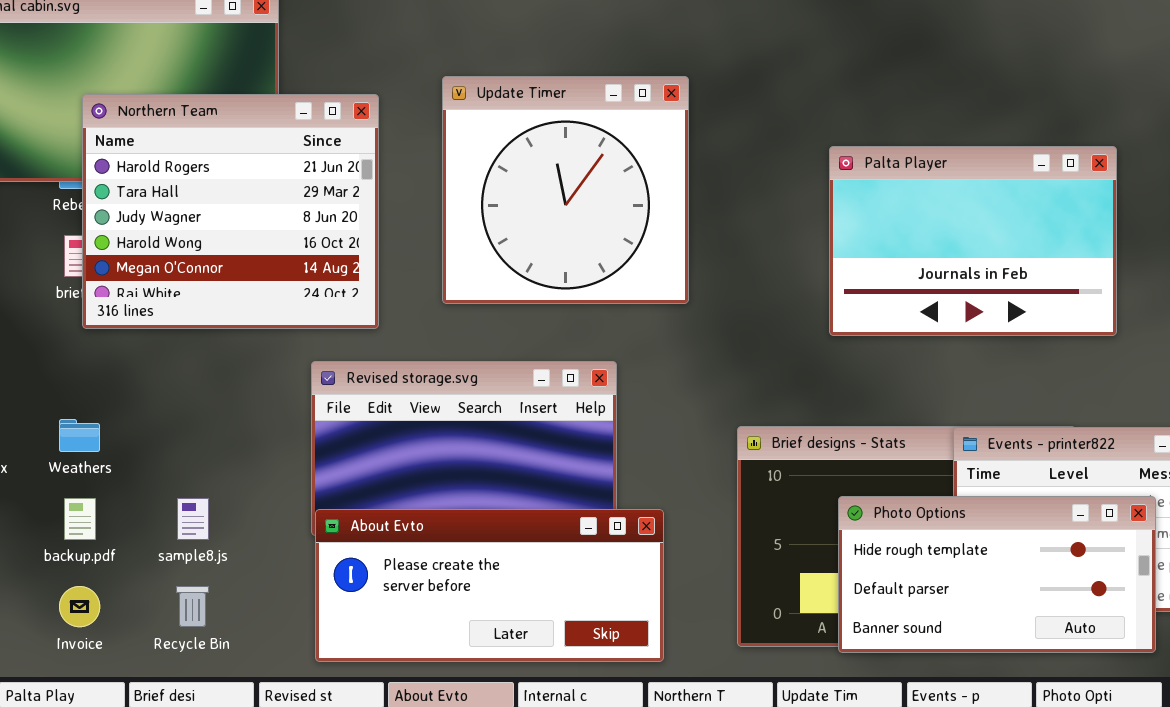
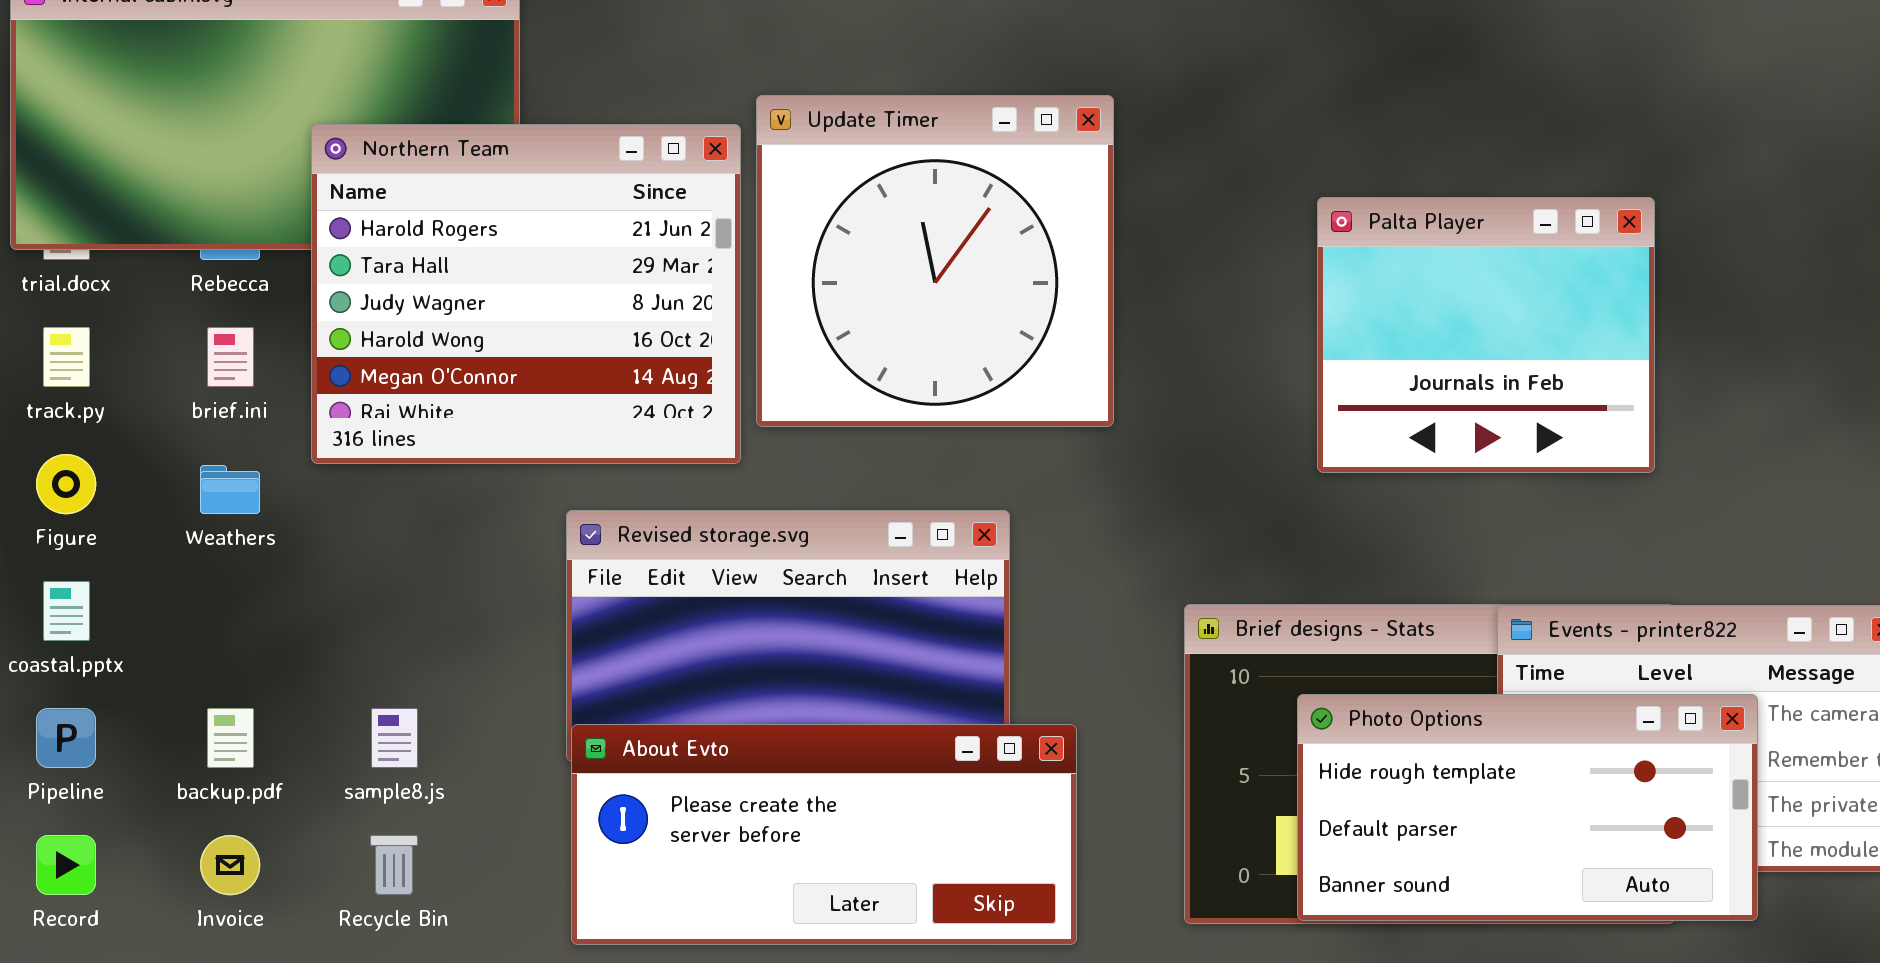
Northern Team: [82,94,379,329] -> [311,124,741,464], moved
Palta Player: [829,146,1117,336] -> [1317,197,1655,473], resized
Weathers: [59,419,100,452] -> [200,465,260,514], moved
Photo Options: [838,496,1156,653] -> [1297,694,1758,921], moved

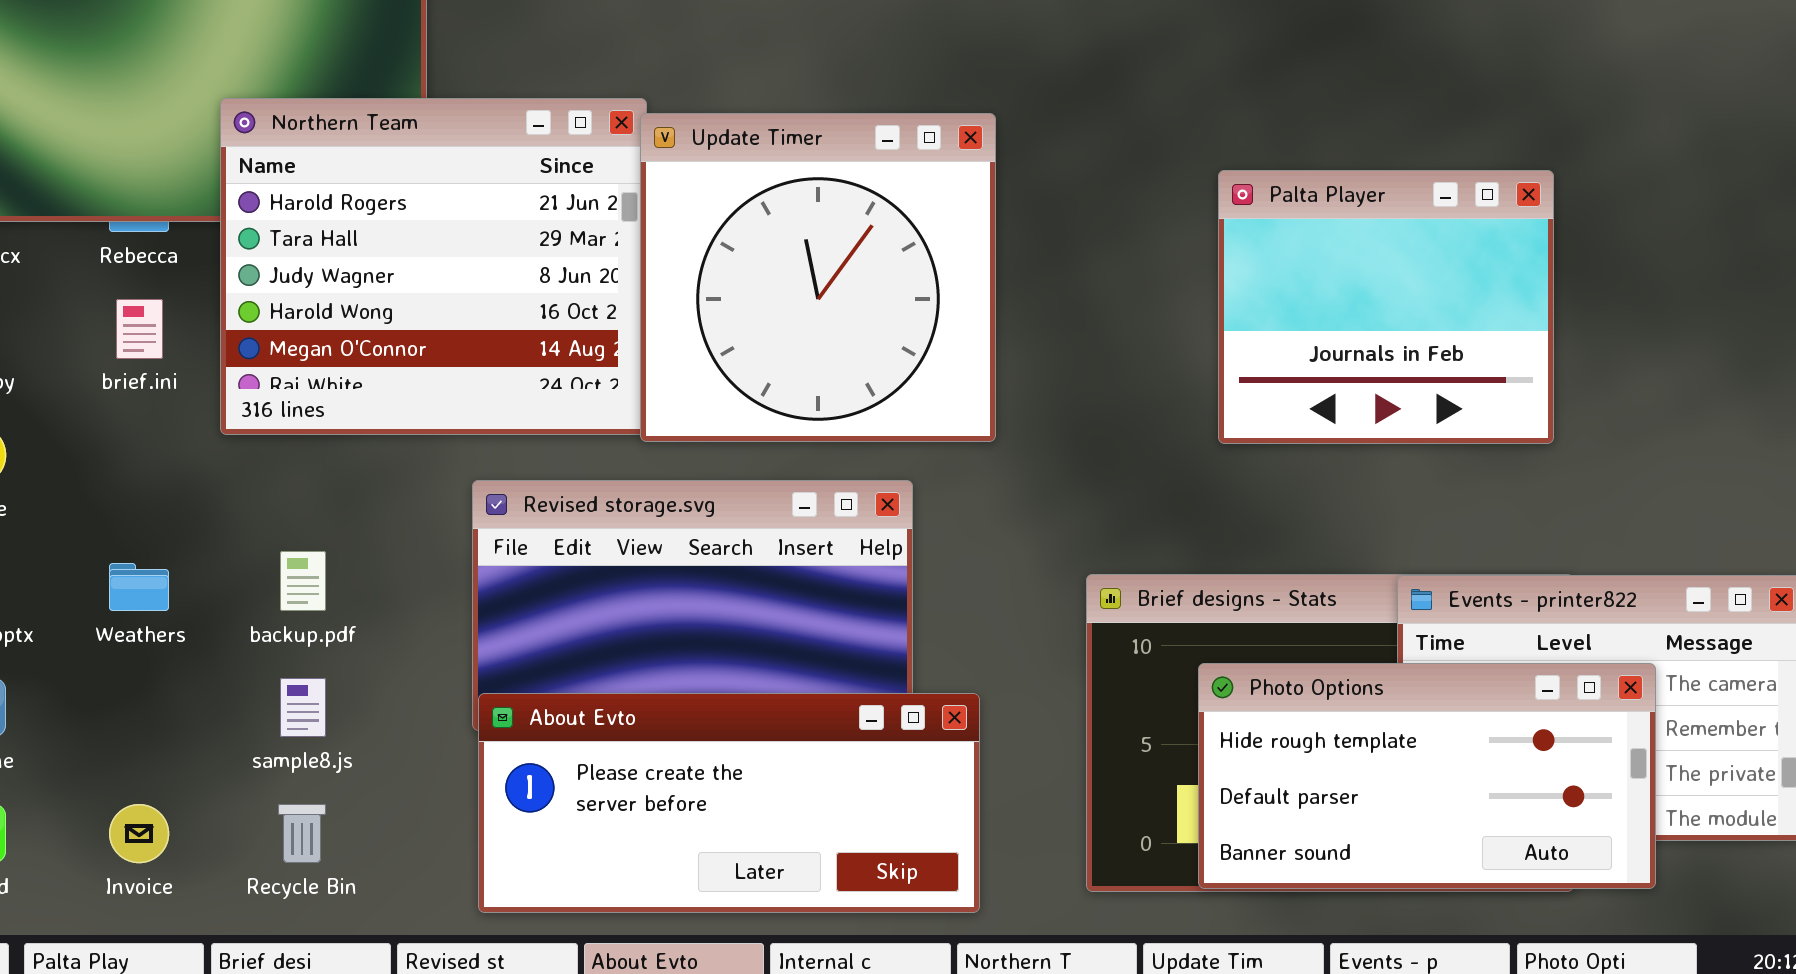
Update Timer: [756,95,1114,427] -> [640,113,996,442], moved
Weathers: [200,465,260,514] -> [109,563,169,611], moved
backup.pdf: [207,708,254,768] -> [280,551,326,611], moved

